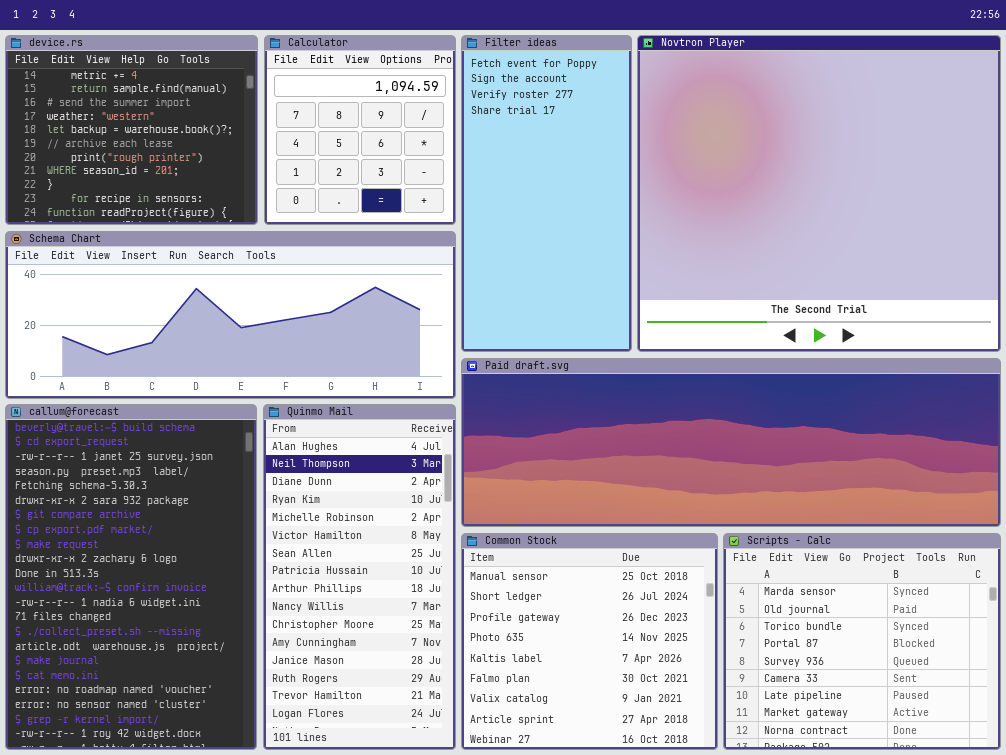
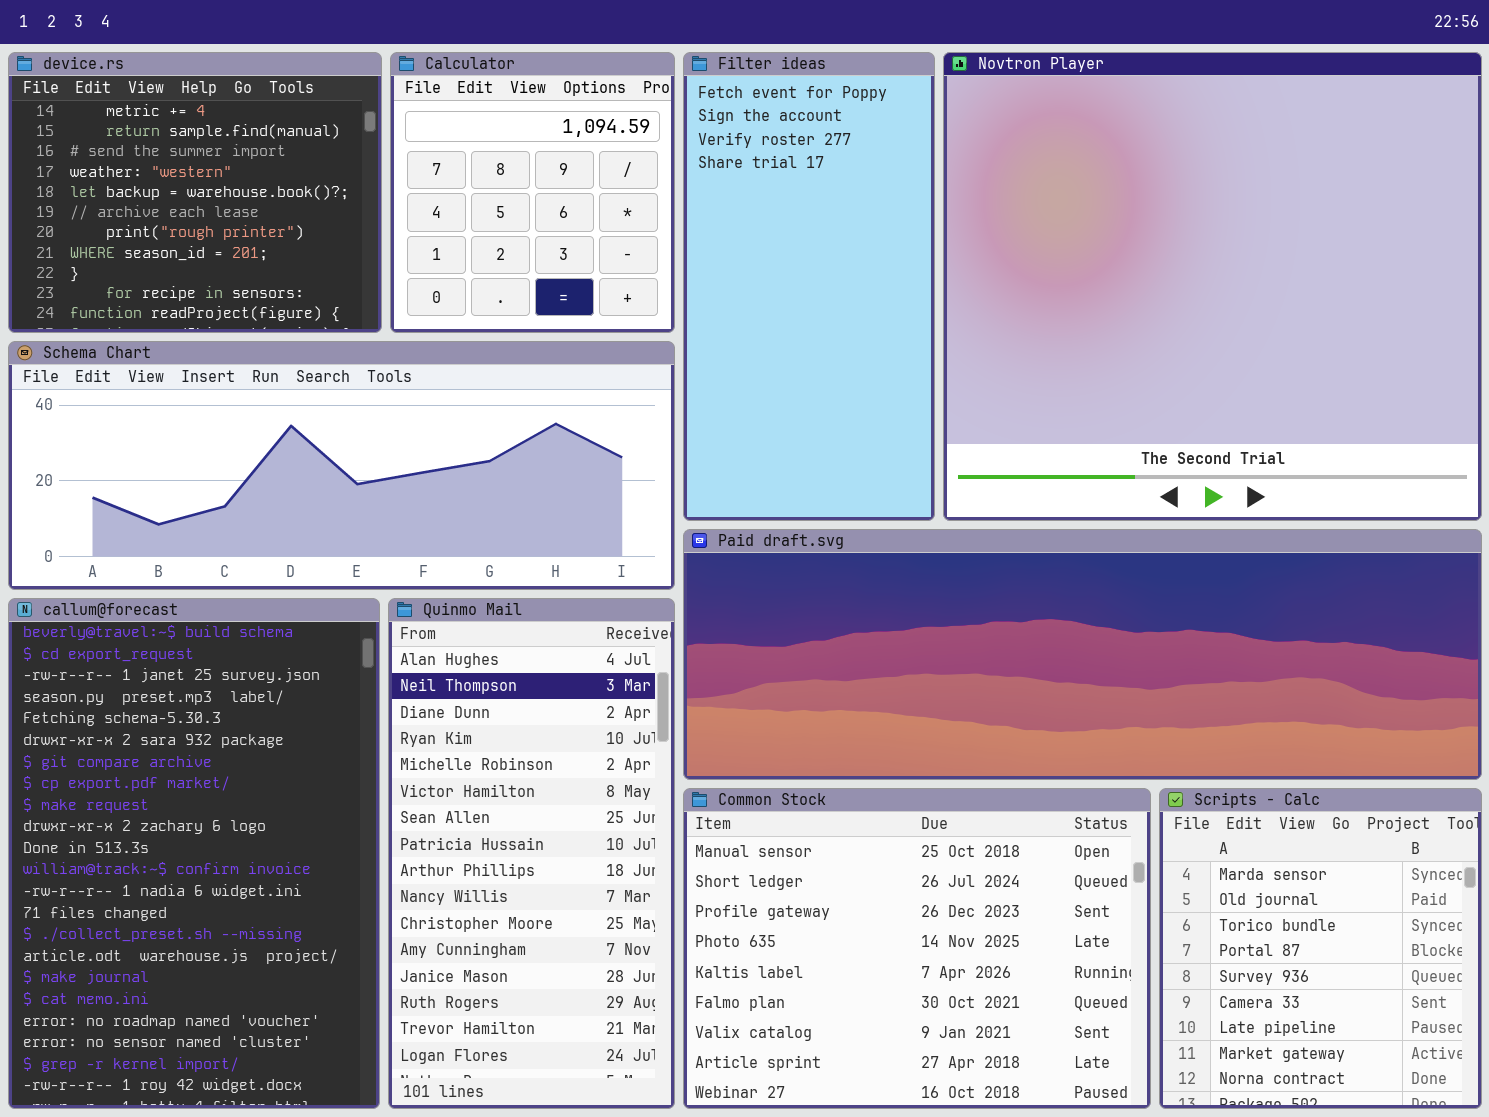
Common Stock: [461,533,718,750] -> [683,788,1151,1109], resized
Scripts - Calc: [723,533,1001,750] -> [1159,788,1482,1109], resized

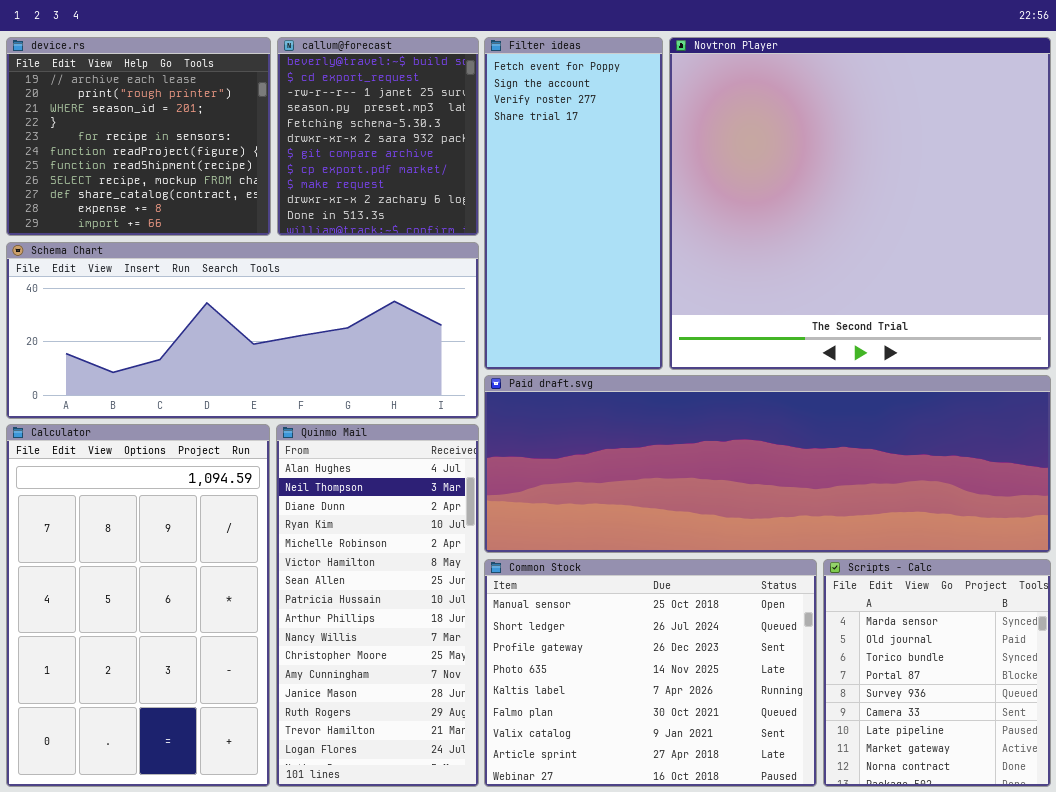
device.rs: [8,52,382,333] -> [6,37,271,236], scrolled down 5 rows
Calculator: [390,52,675,333] -> [6,424,270,787], moved, resized
callum@forecast: [8,598,380,1109] -> [277,37,479,236], moved, resized

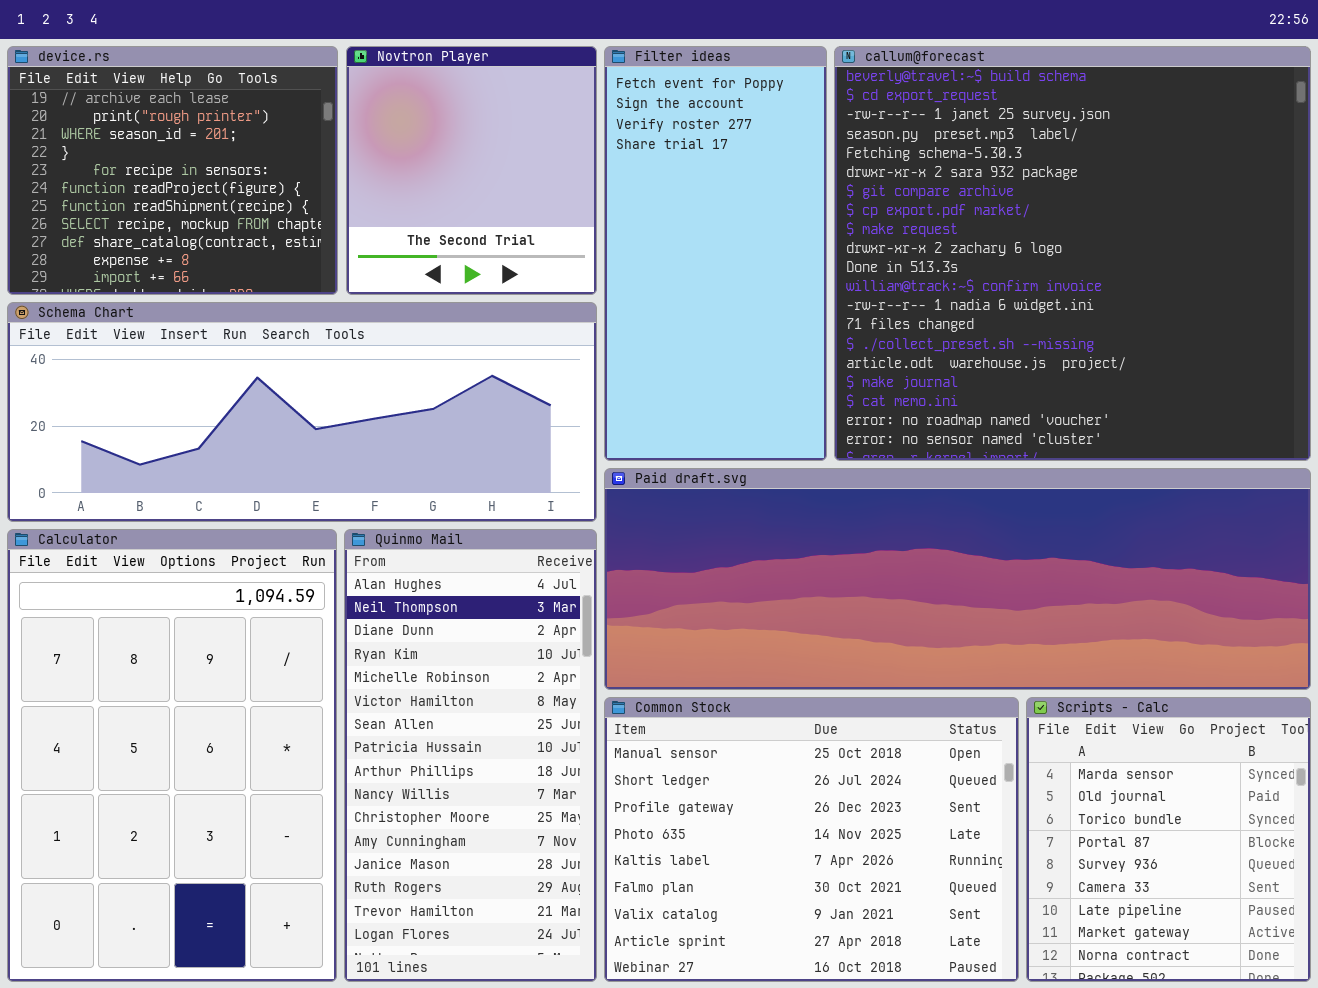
callum@forecast: [277,37,479,236] -> [834,46,1311,461], moved, resized
Novtron Player: [669,37,1051,370] -> [346,46,597,295], moved, resized

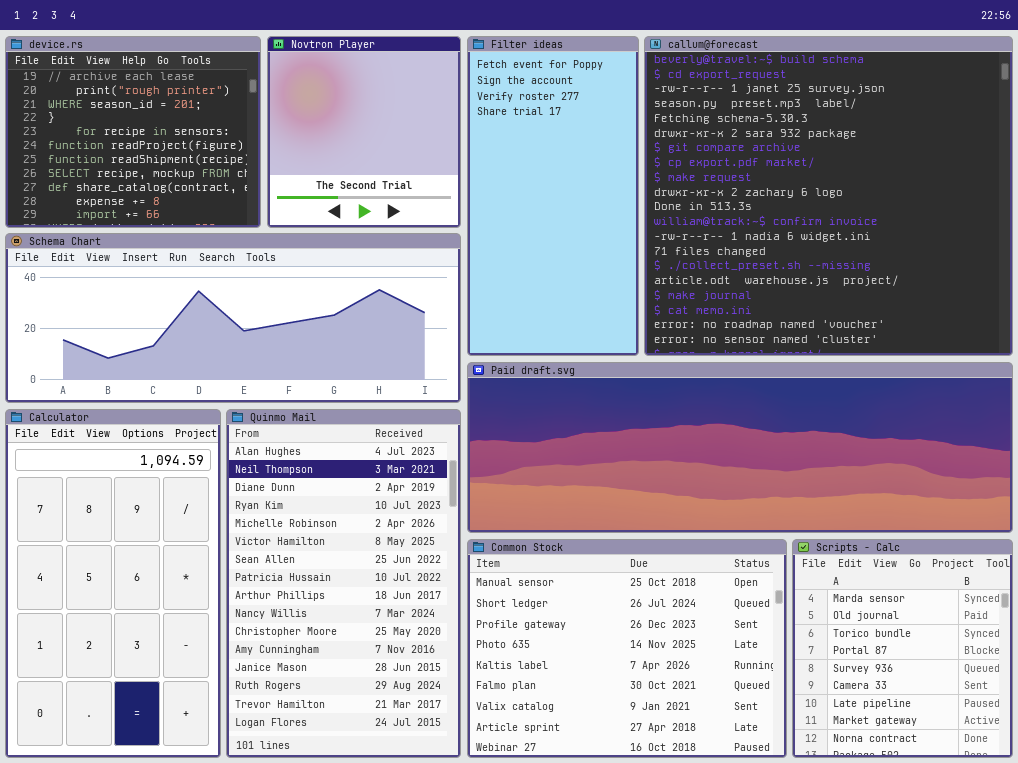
Calculator: [7,529,337,982] -> [5,409,221,758], resized
Quinmo Mail: [344,529,597,982] -> [226,409,461,758], resized

